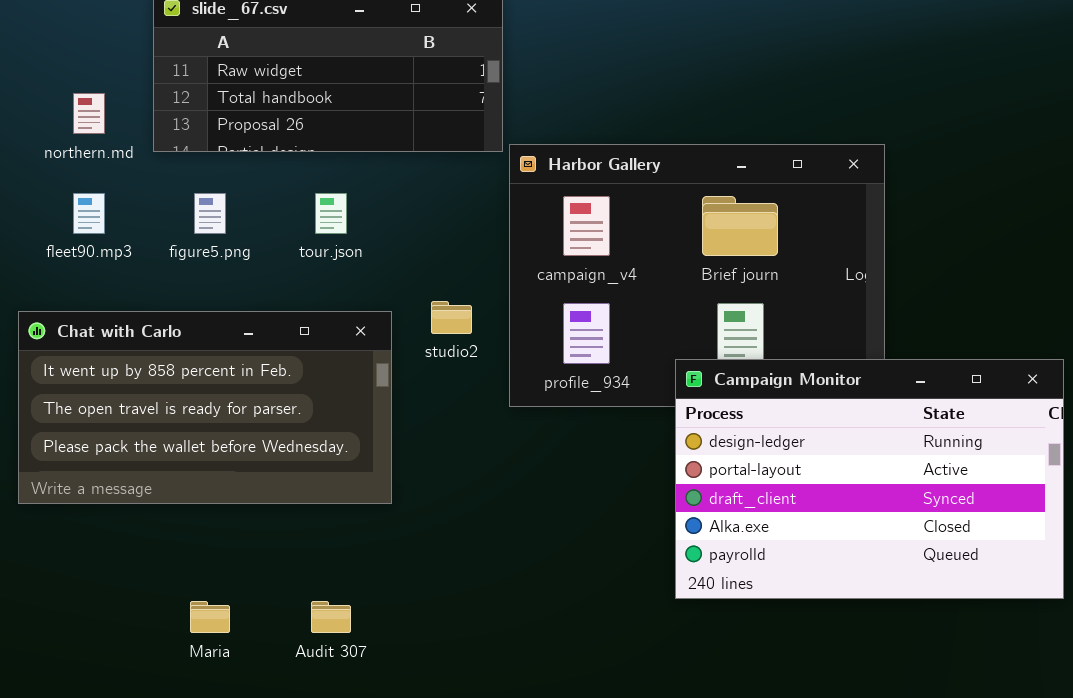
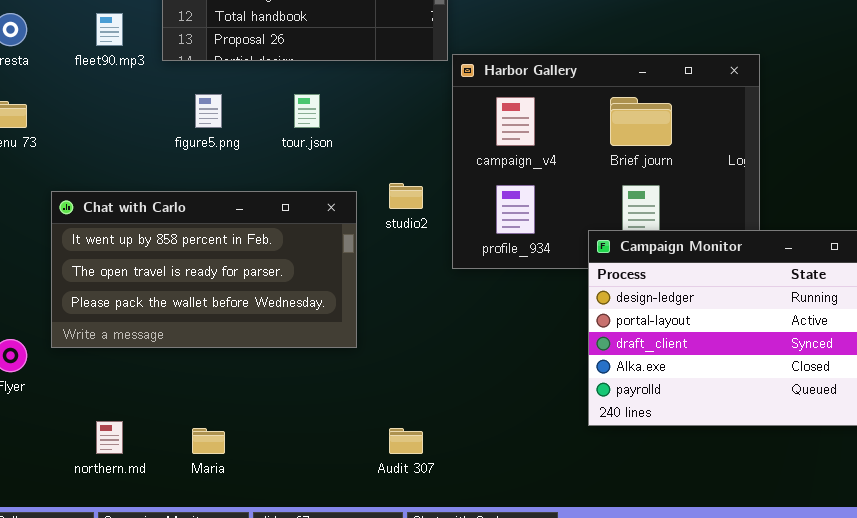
northern.md: [73,93,105,134] -> [96,421,123,454], moved
fleet90.mp3: [73,193,105,234] -> [96,13,123,46], moved
Audit 307: [311,601,351,633] -> [389,428,423,454], moved

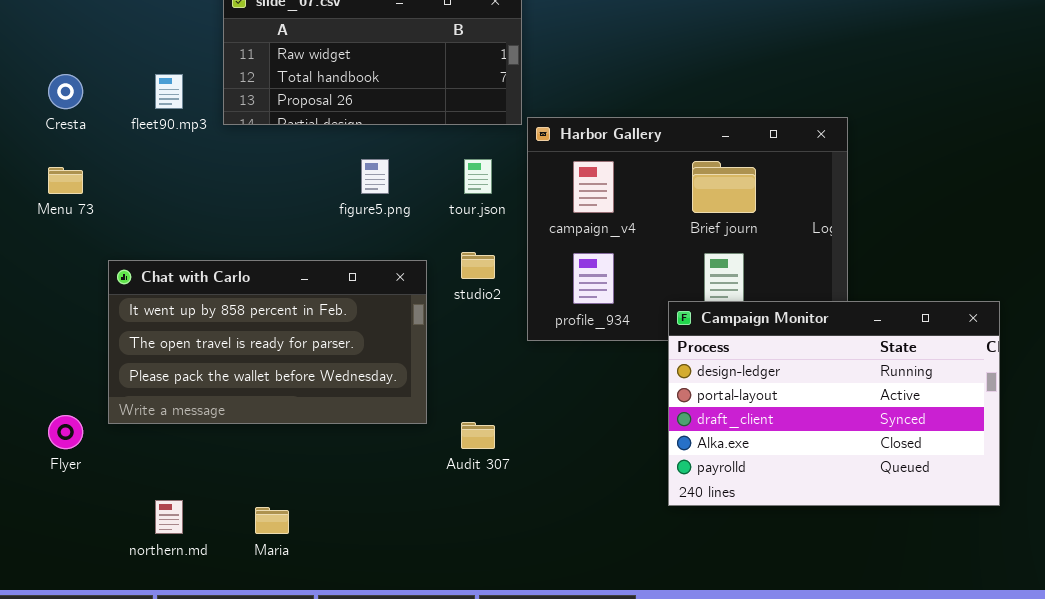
figure5.png: [195,94,222,128] -> [361,159,389,194], moved
tour.json: [294,94,320,128] -> [464,159,492,194], moved
Audit 307: [389,428,423,454] -> [461,422,495,449], moved

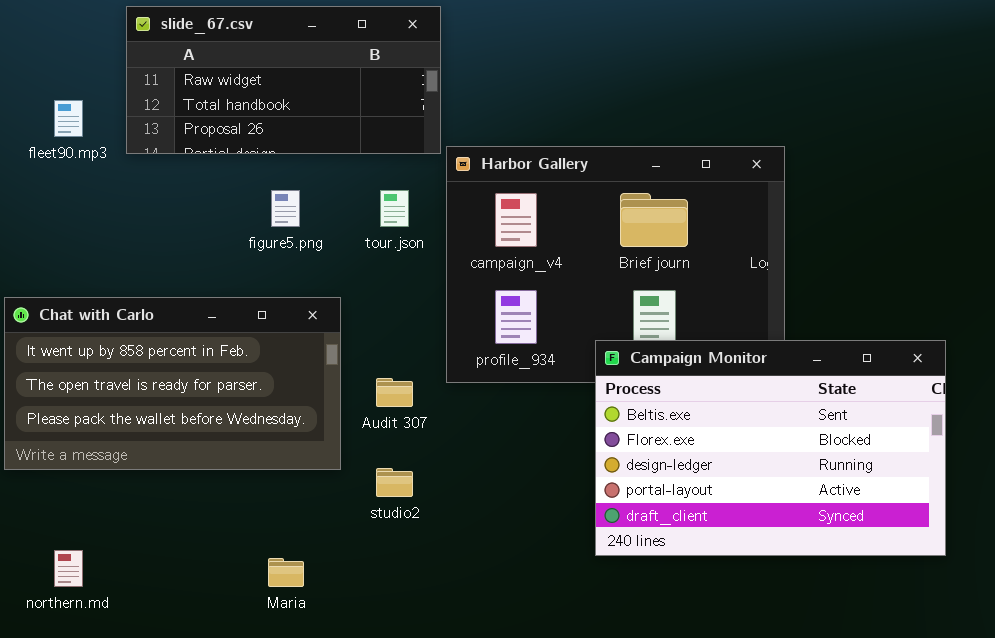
studio2: [461,252,495,279] -> [376,468,413,497], moved
Campaign Monitor: [668,301,1000,506] -> [595,340,946,556], scrolled up 2 rows
Audit 307: [461,422,495,449] -> [376,378,413,407], moved
Maria: [255,507,289,534] -> [268,558,304,587], moved

